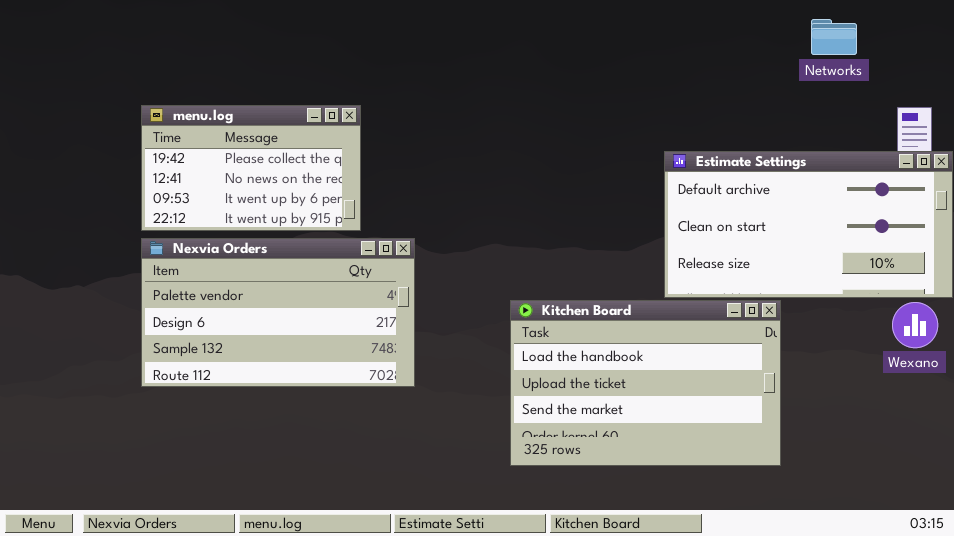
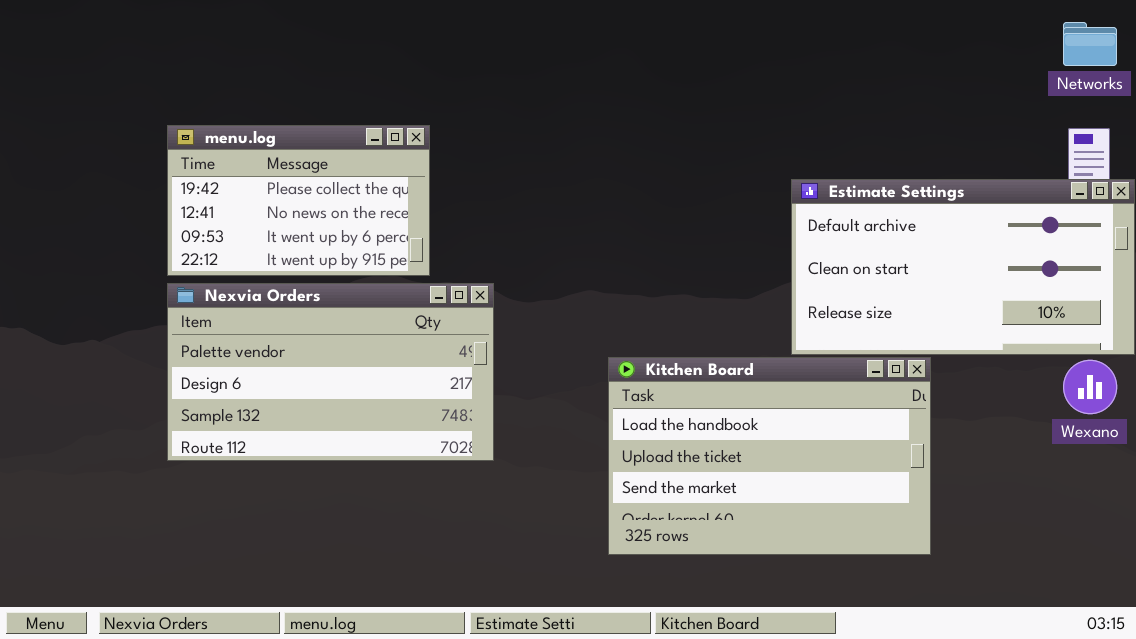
Networks: [811,19,857,55] -> [1063,22,1117,66], moved

